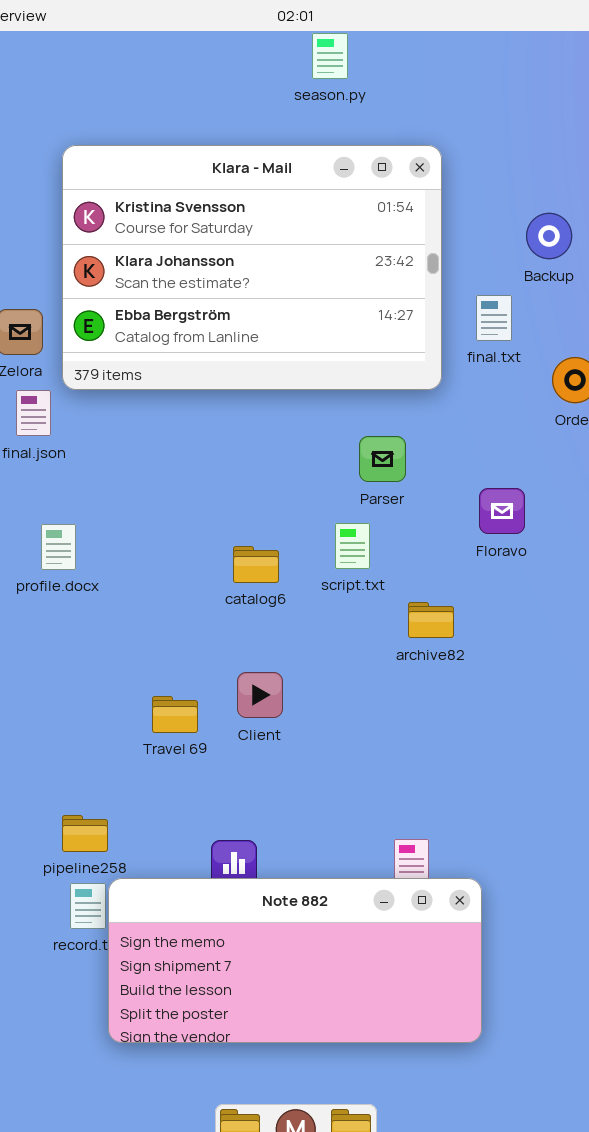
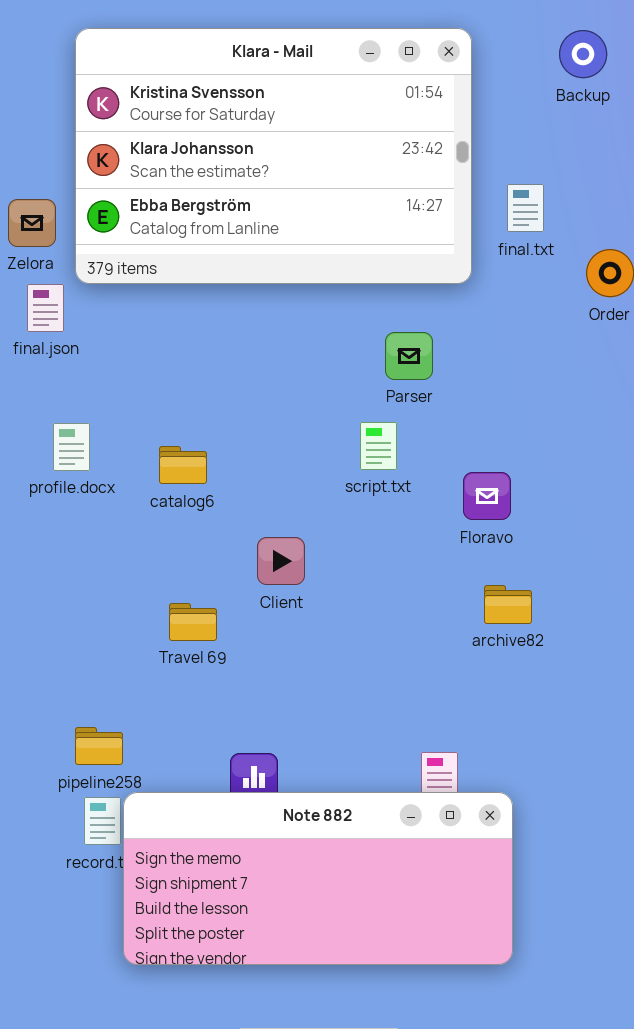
Backup: [526,213,572,259] -> [559,30,607,78], moved
Floravo: [479,488,525,534] -> [463,472,511,520], moved
catalog6: [233,546,279,583] -> [159,446,207,484], moved
archive82: [408,602,454,638] -> [484,585,532,624], moved
Client: [237,672,283,718] -> [257,537,305,585], moved

